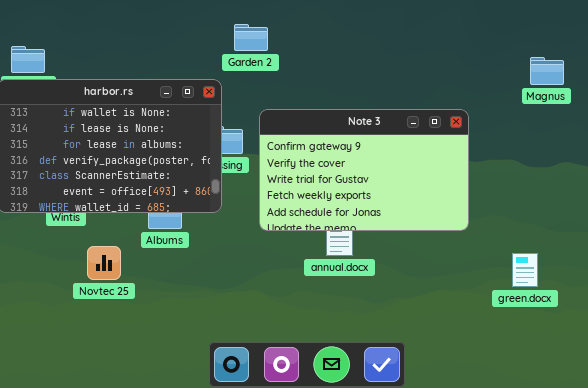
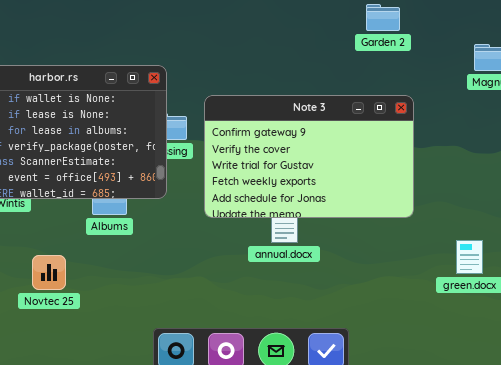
Garden 2: [234,24,268,51] -> [366,4,400,31], moved
Novtec 25: [87,246,121,280] -> [32,255,66,290], moved

